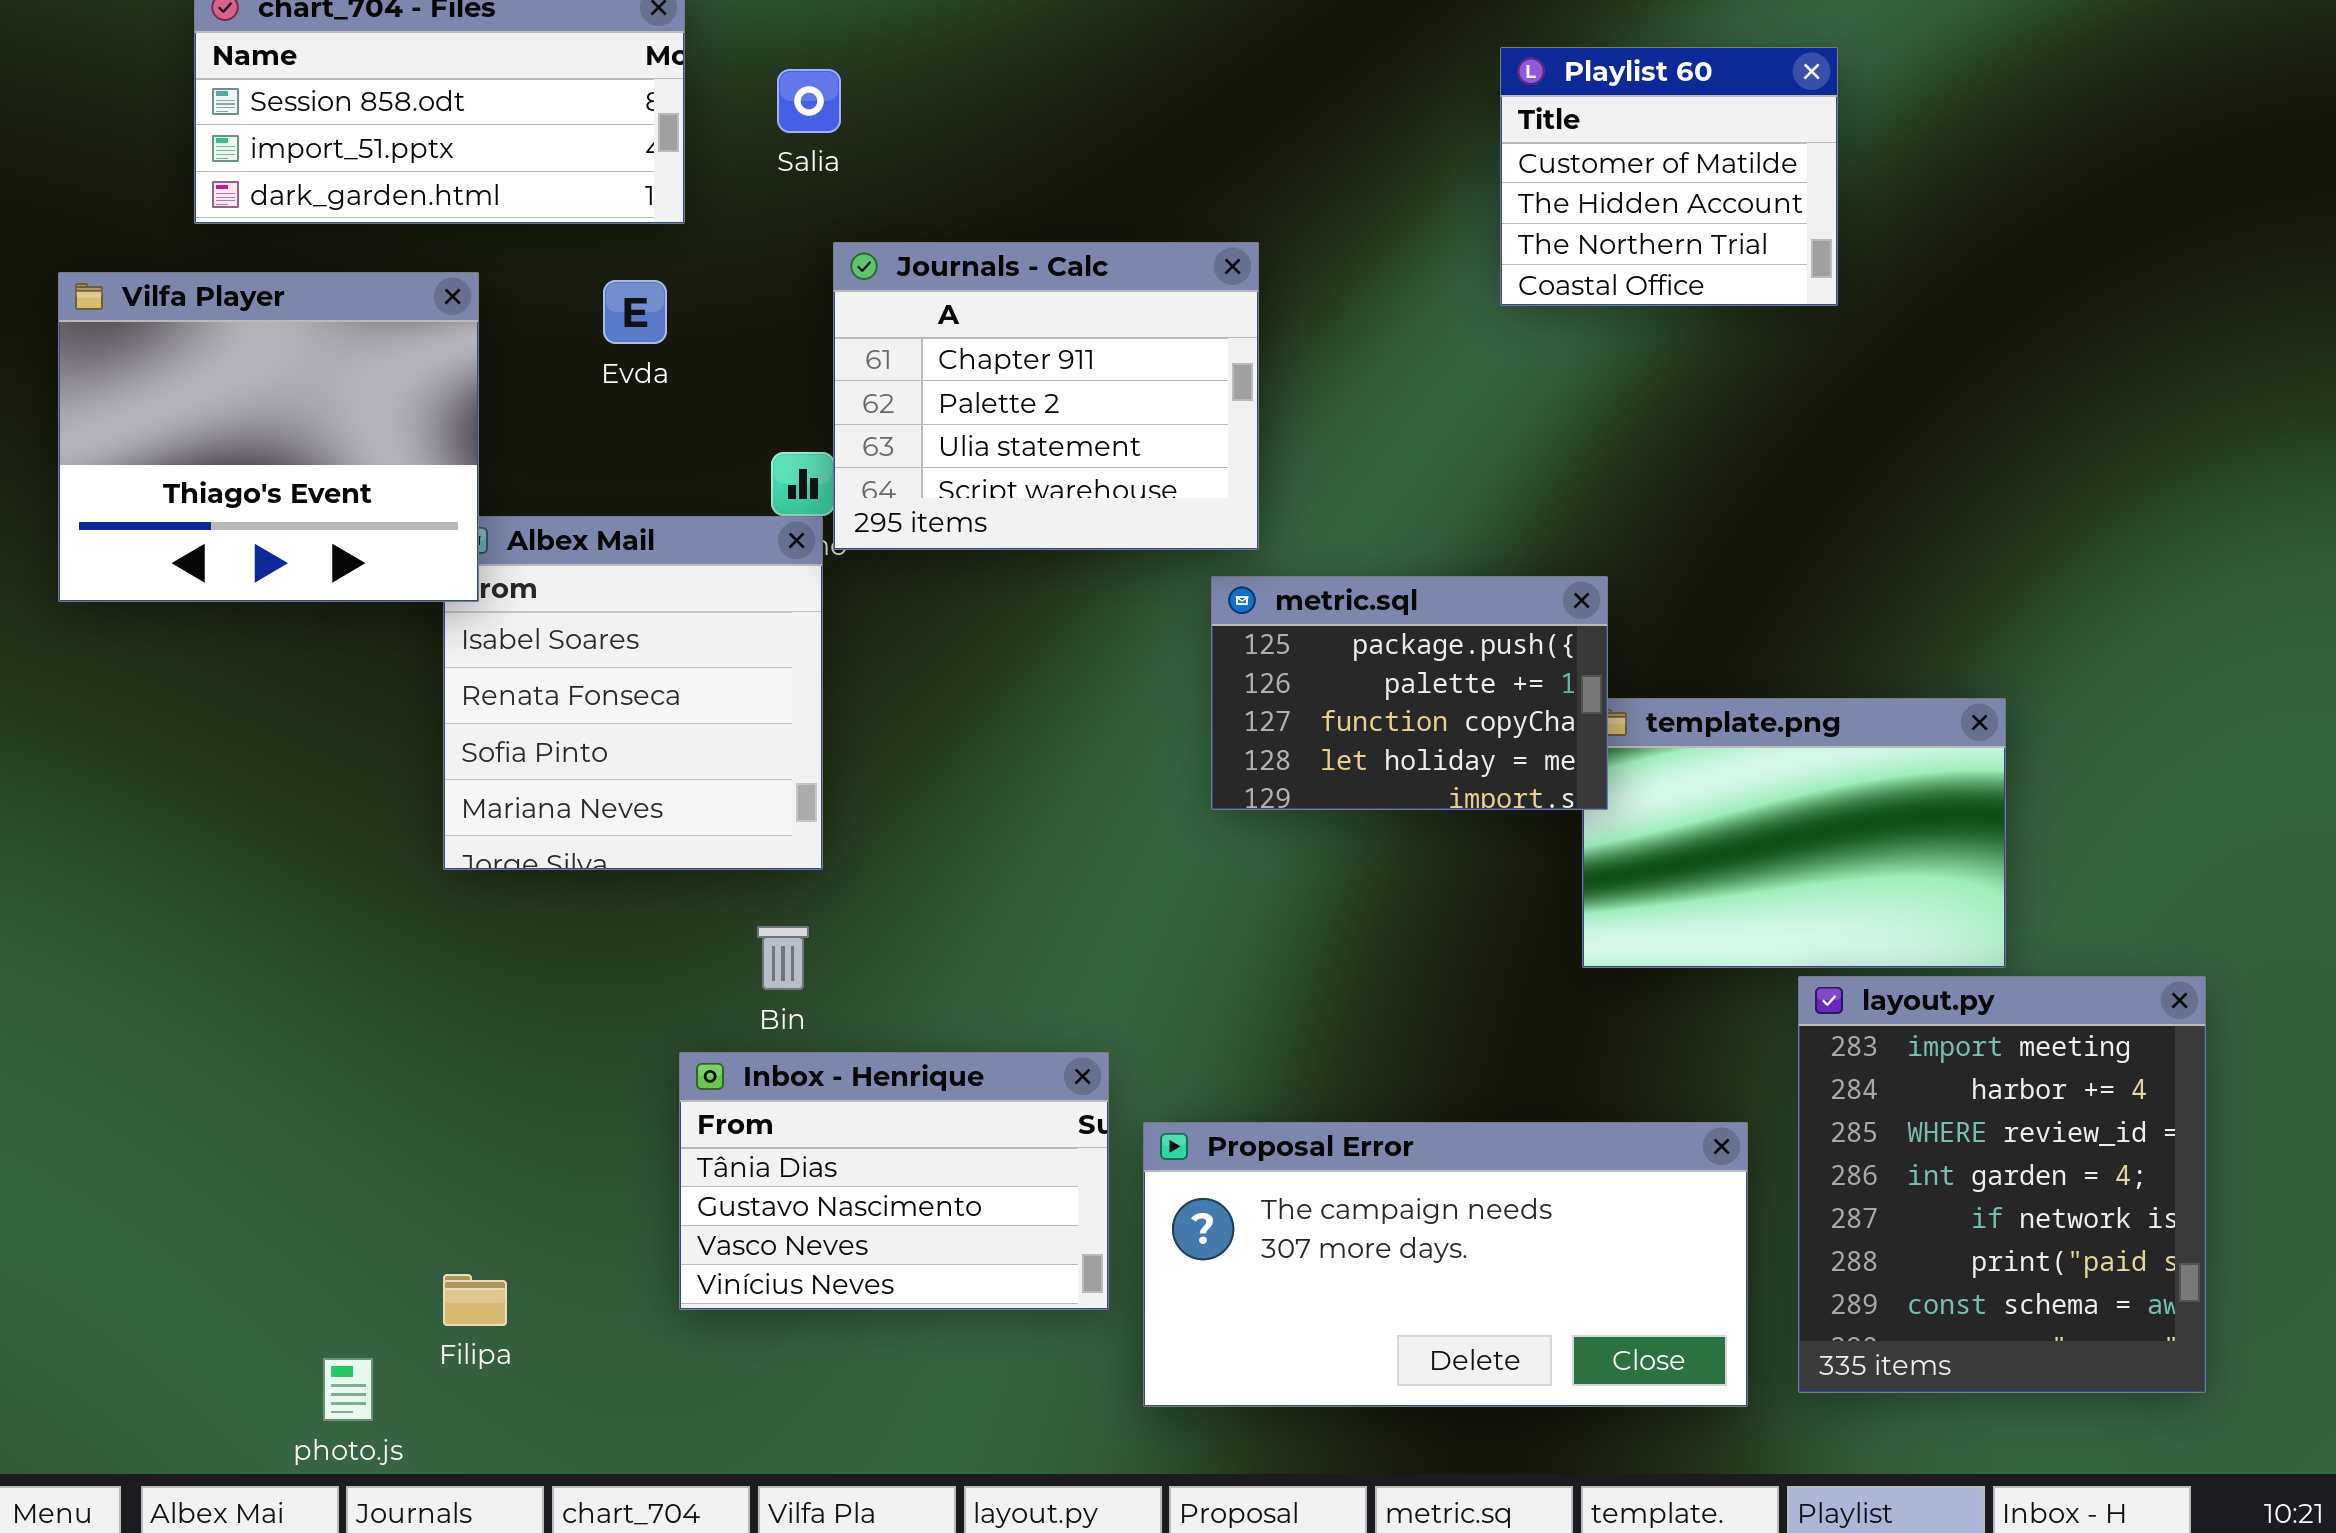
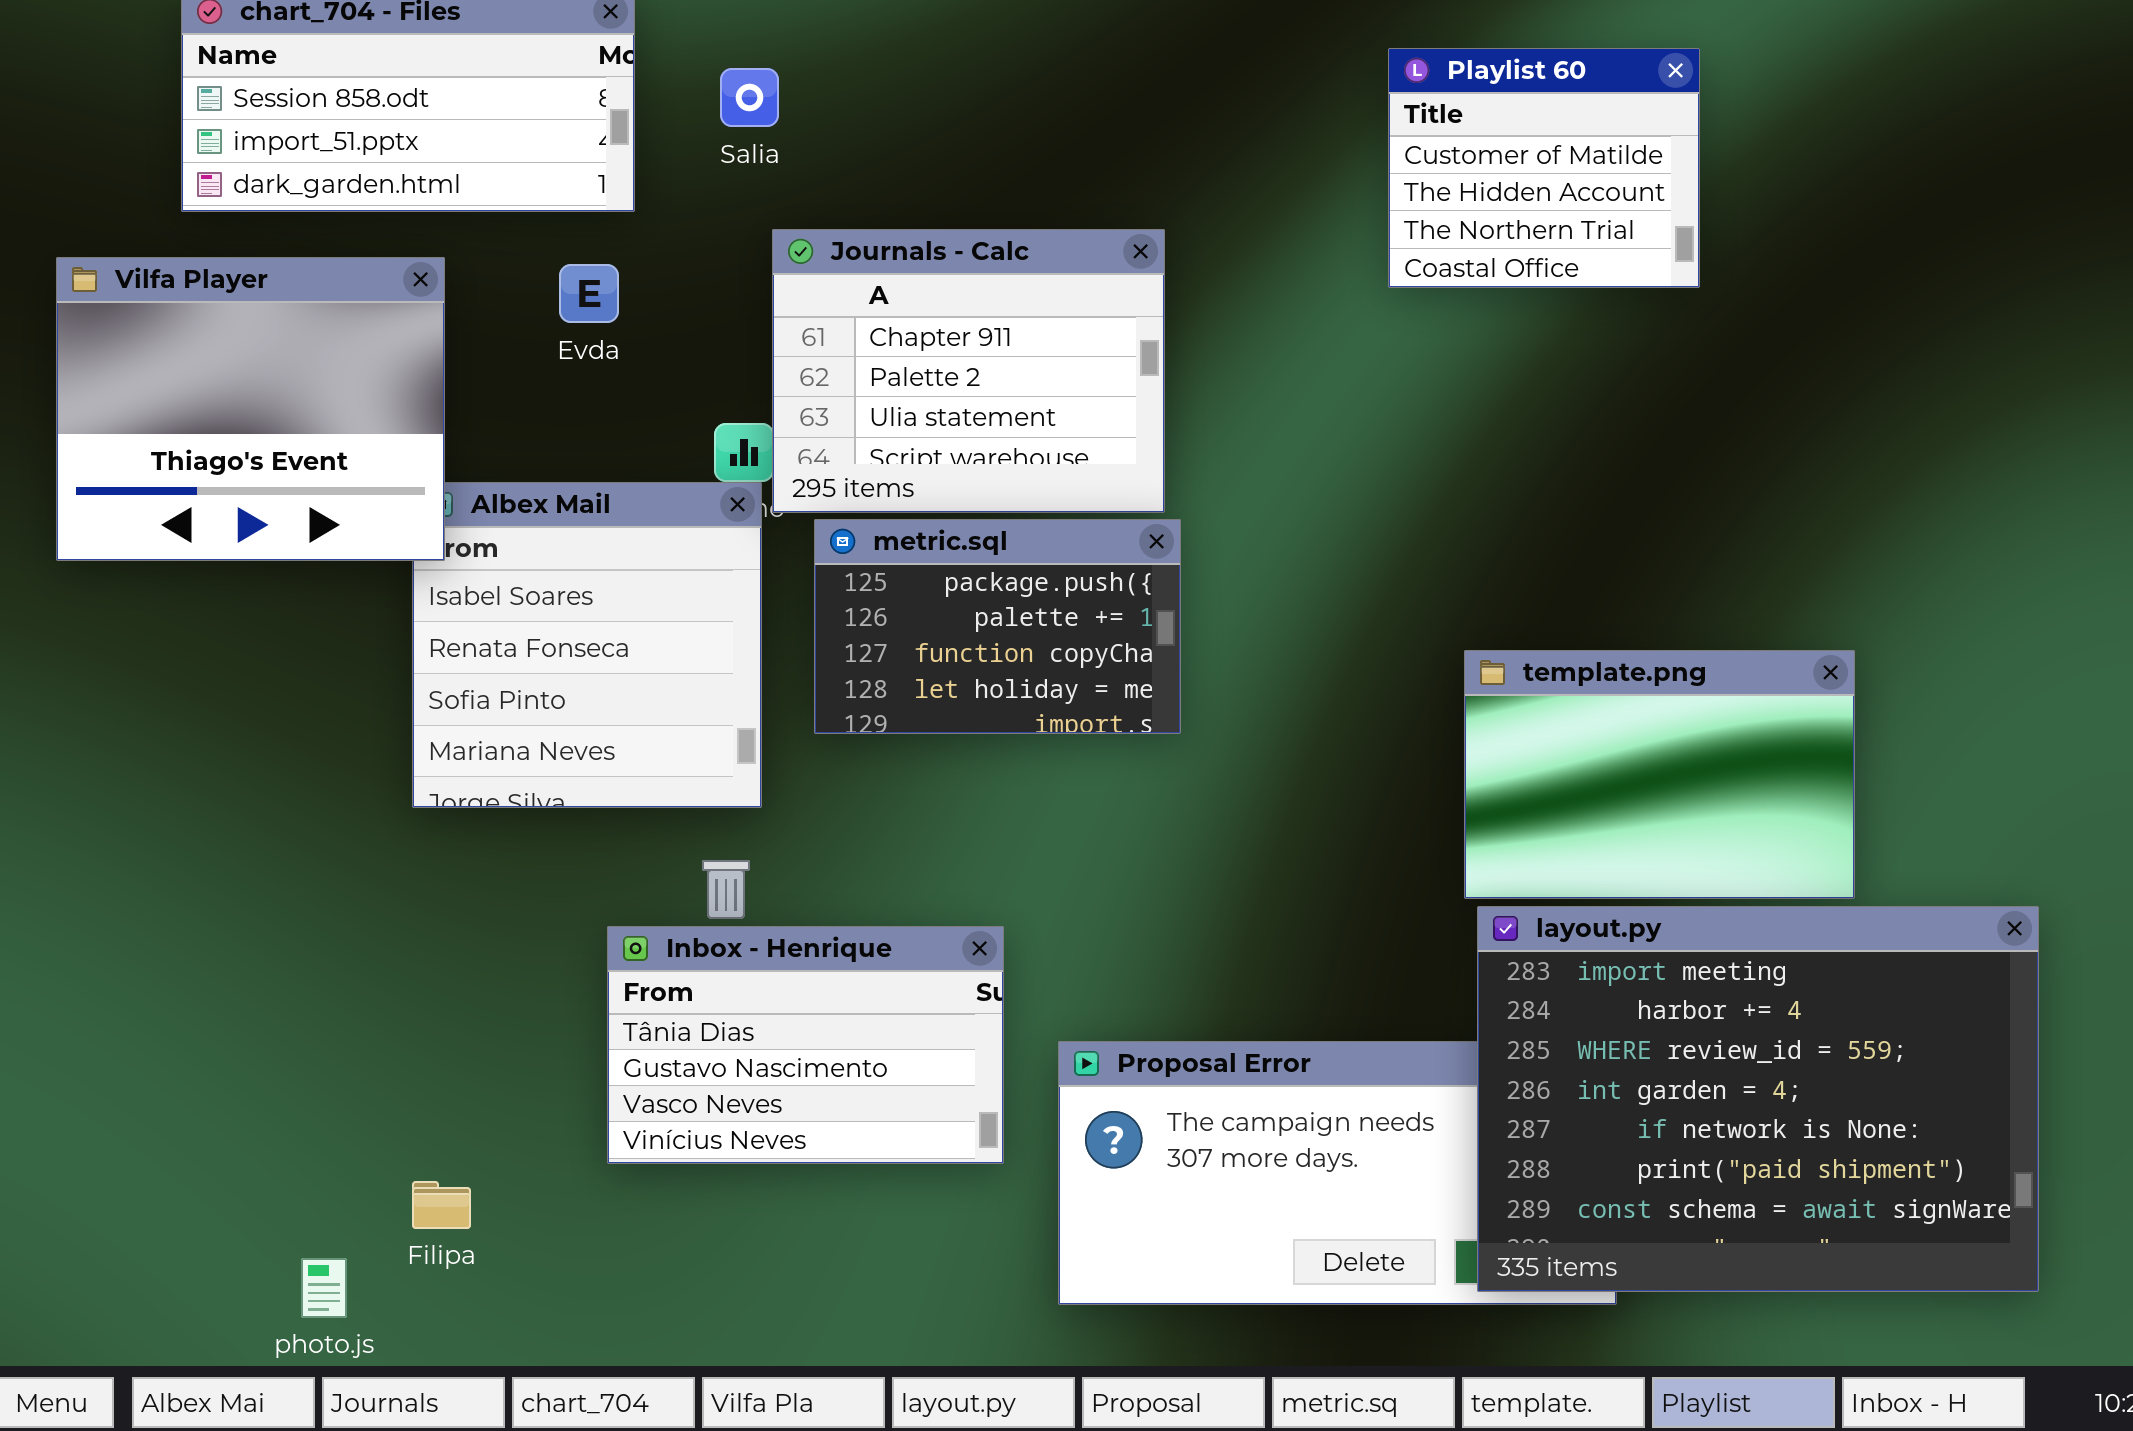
metric.sql: [1211,576,1608,810] -> [814,519,1181,734], moved
layout.py: [1798,976,2206,1393] -> [1477,906,2039,1292], resized
Inbox - Henrique: [679,1052,1109,1310] -> [607,926,1004,1164], moved

